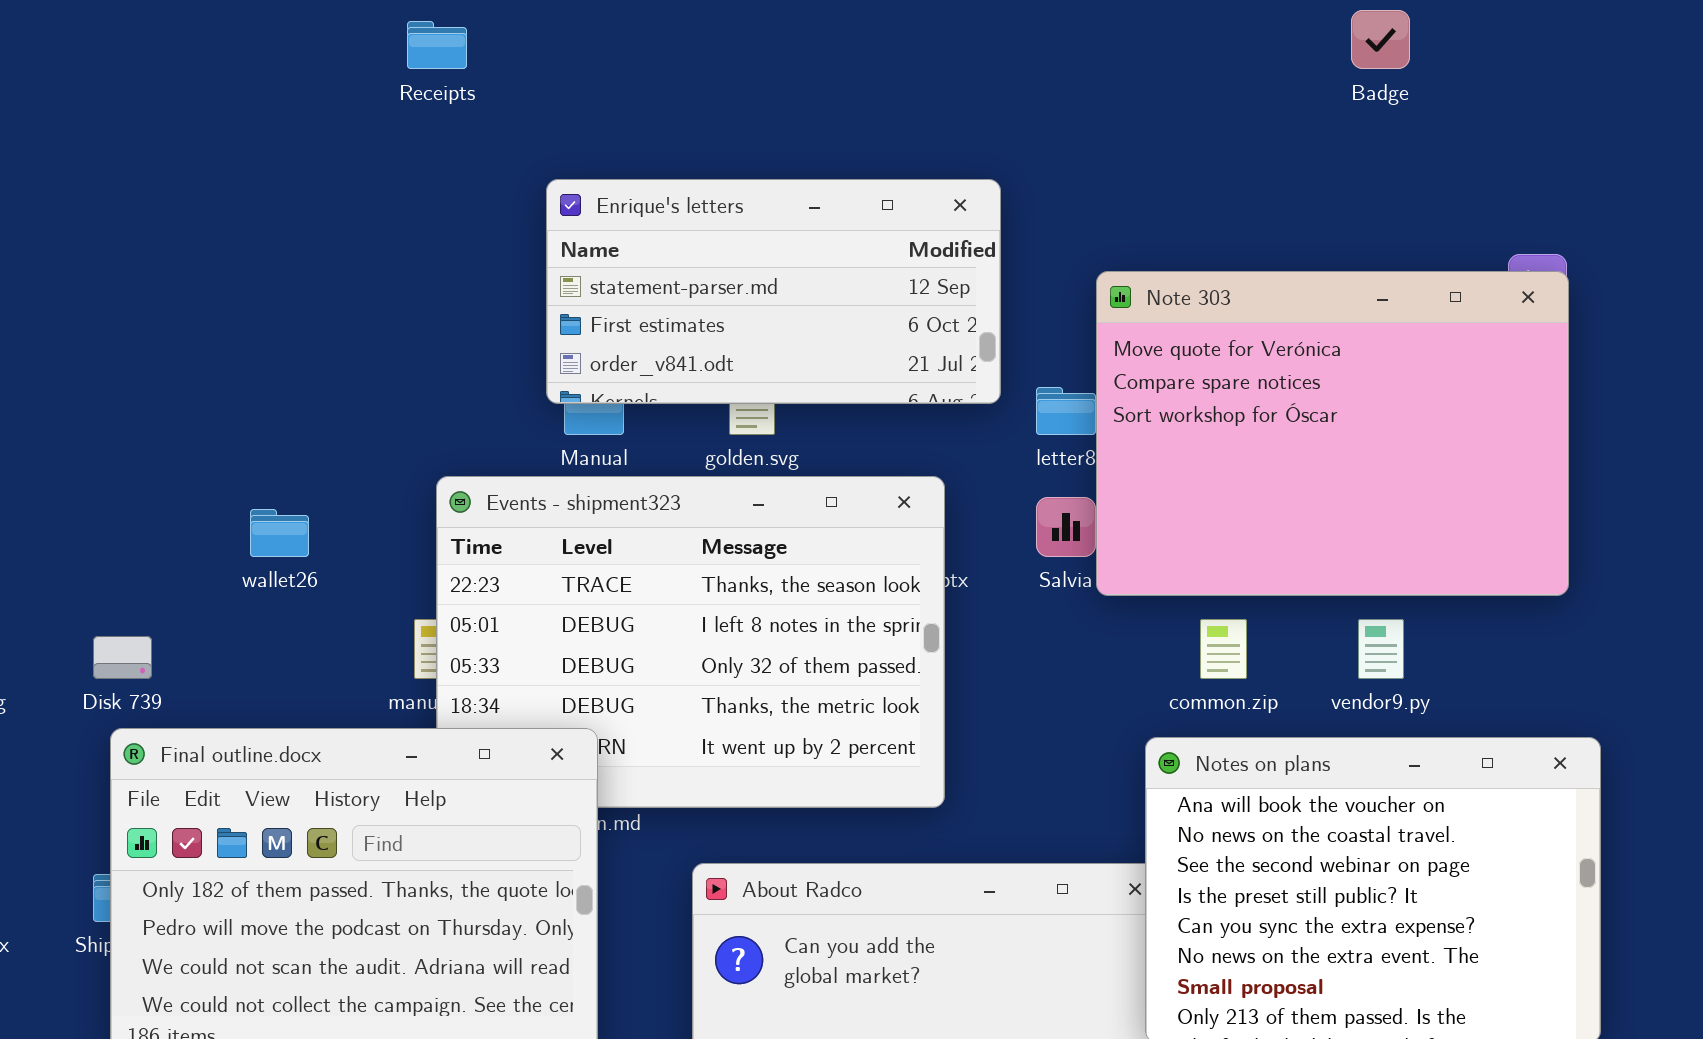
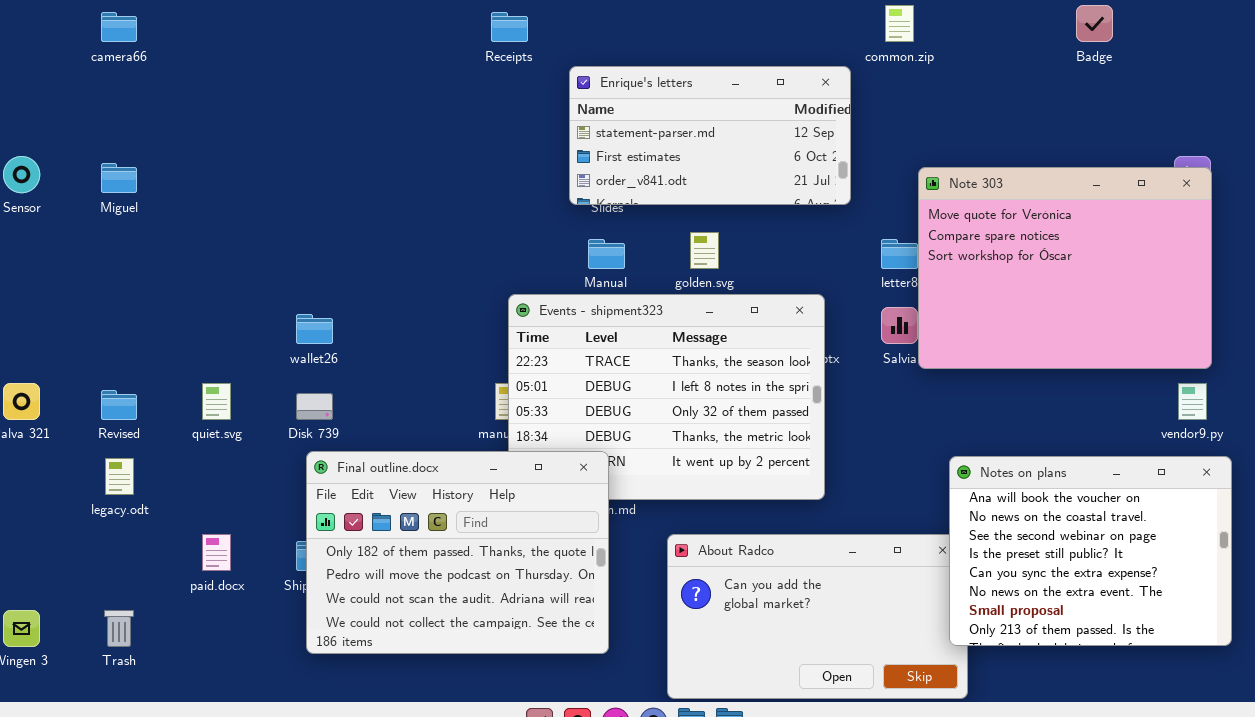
Enrique's letters: [546,179,1001,404] -> [569,66,851,205], moved
wallet26: [250,509,309,557] -> [296,314,333,344], moved
common.zip: [1200,619,1247,679] -> [885,5,914,42], moved
vendor9.py: [1358,619,1404,679] -> [1178,383,1207,420], moved

